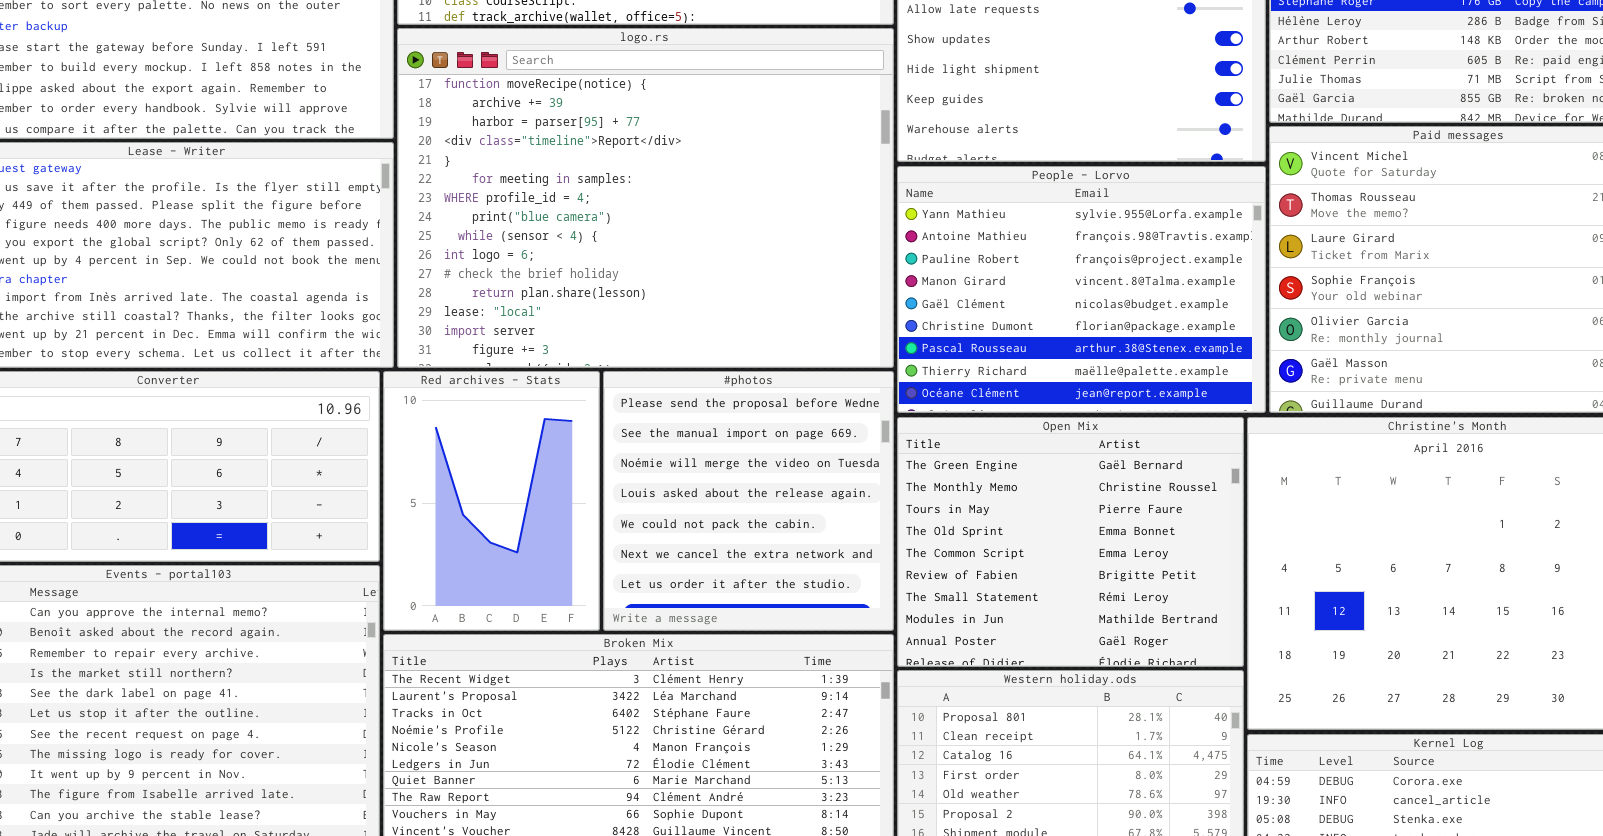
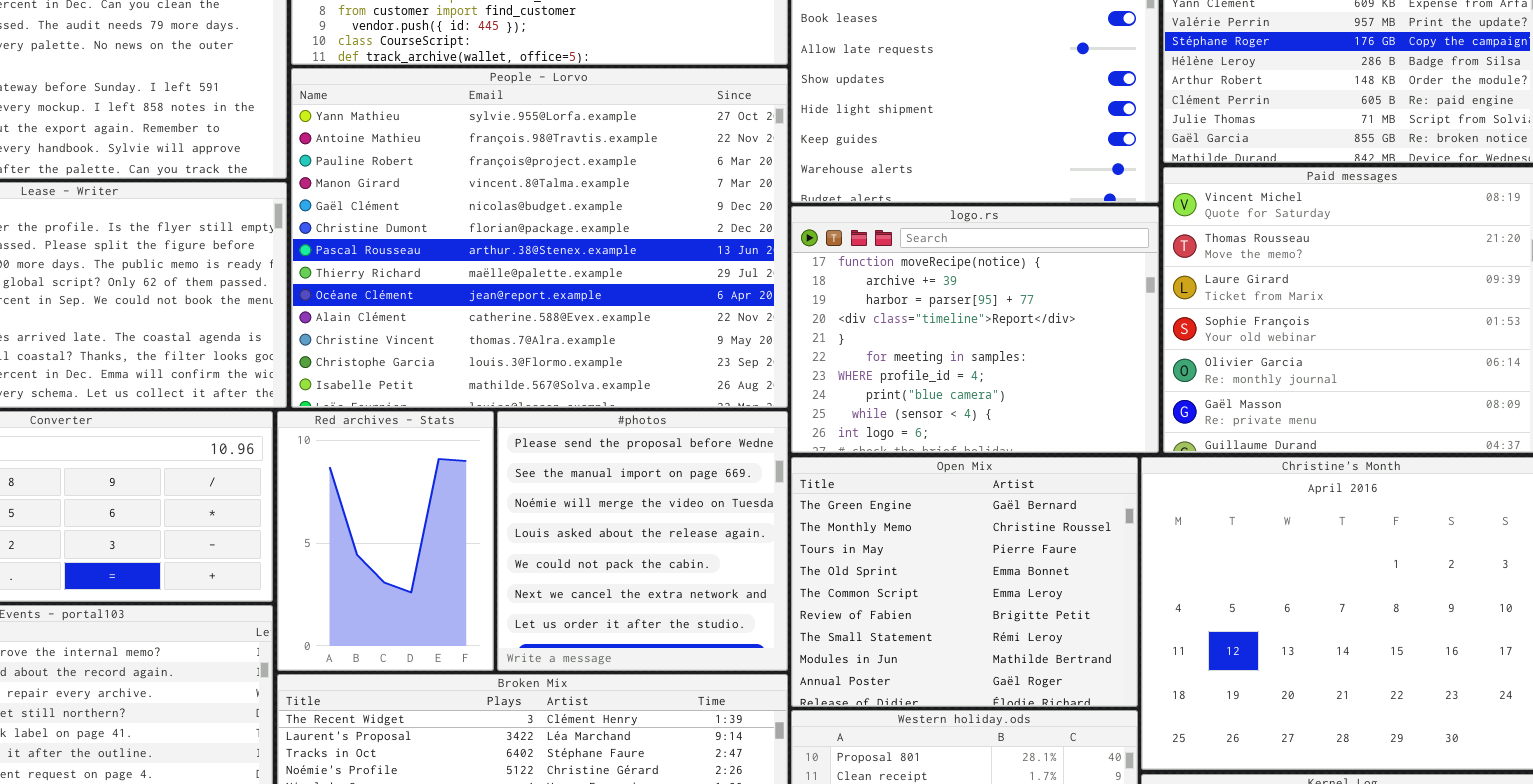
logo.rs: [397,28,894,368] -> [791,206,1159,453], moved, resized
People - Lorvo: [897,166,1266,413] -> [291,68,788,408], moved, resized

